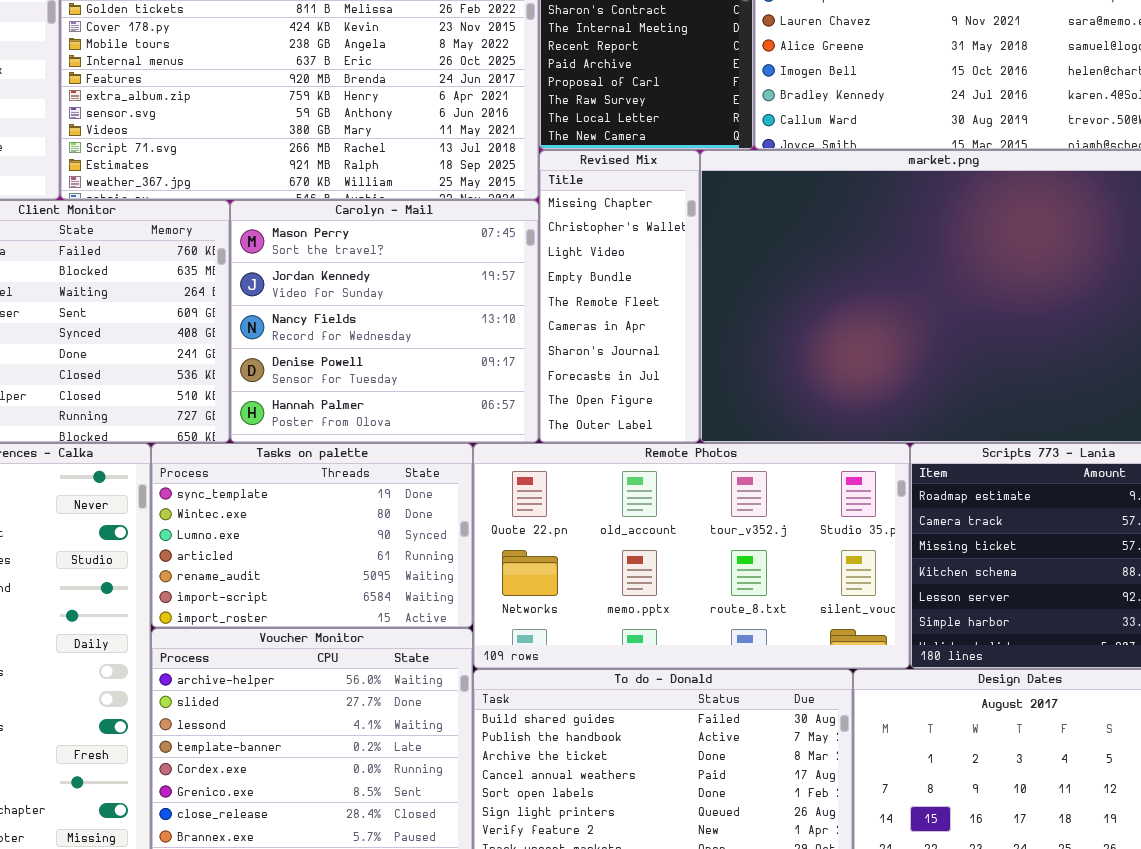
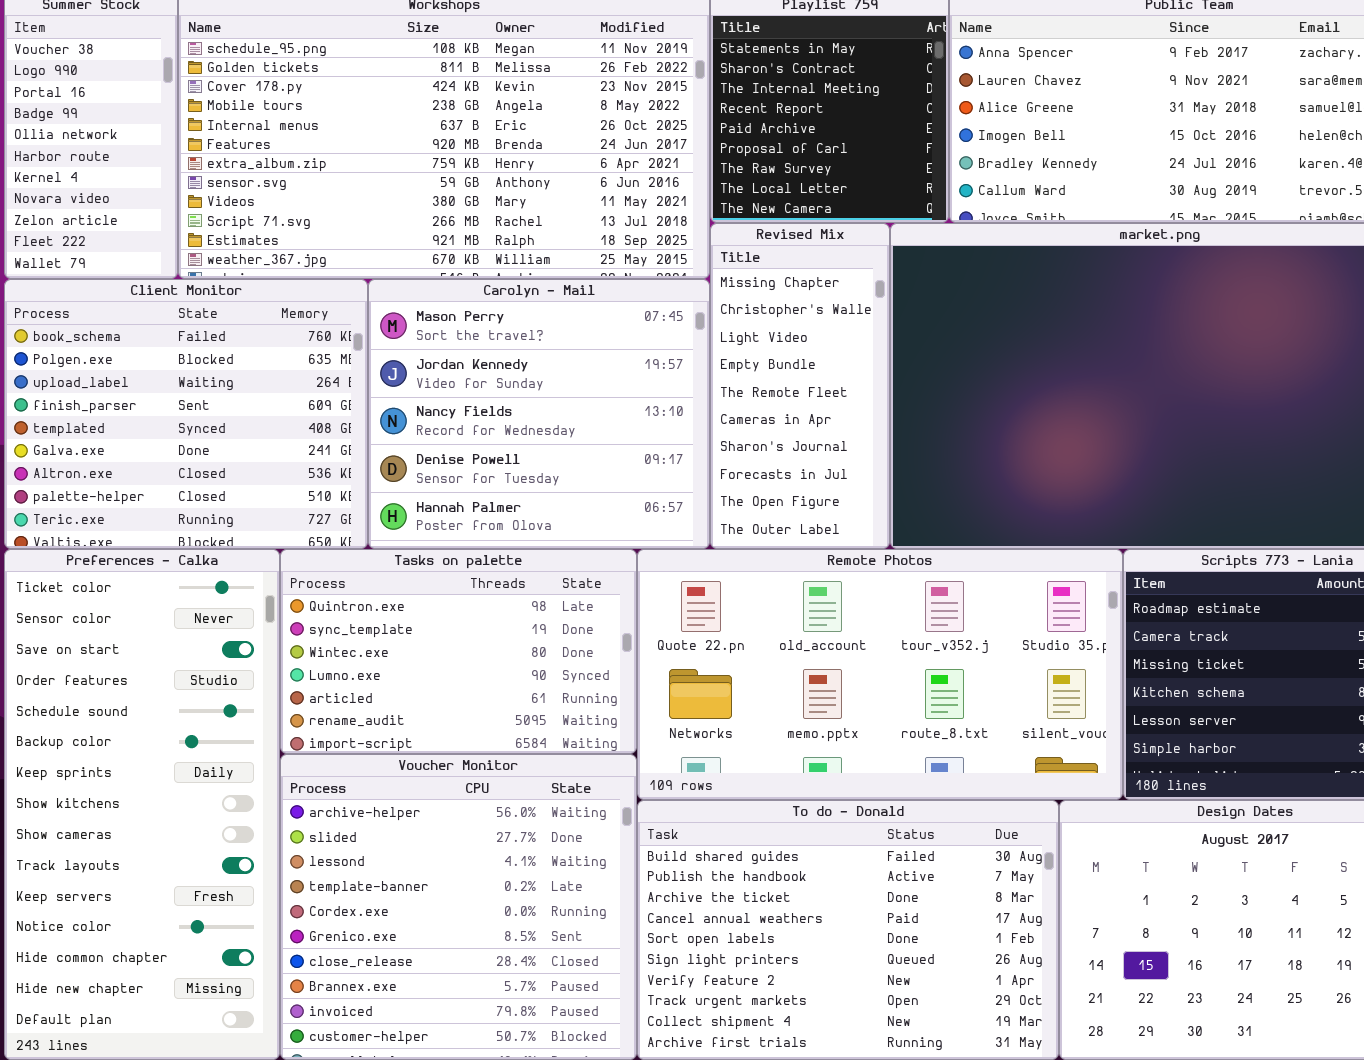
Tasks on palette: [151,443,473,628] -> [280,549,637,754], scrolled up 1 row

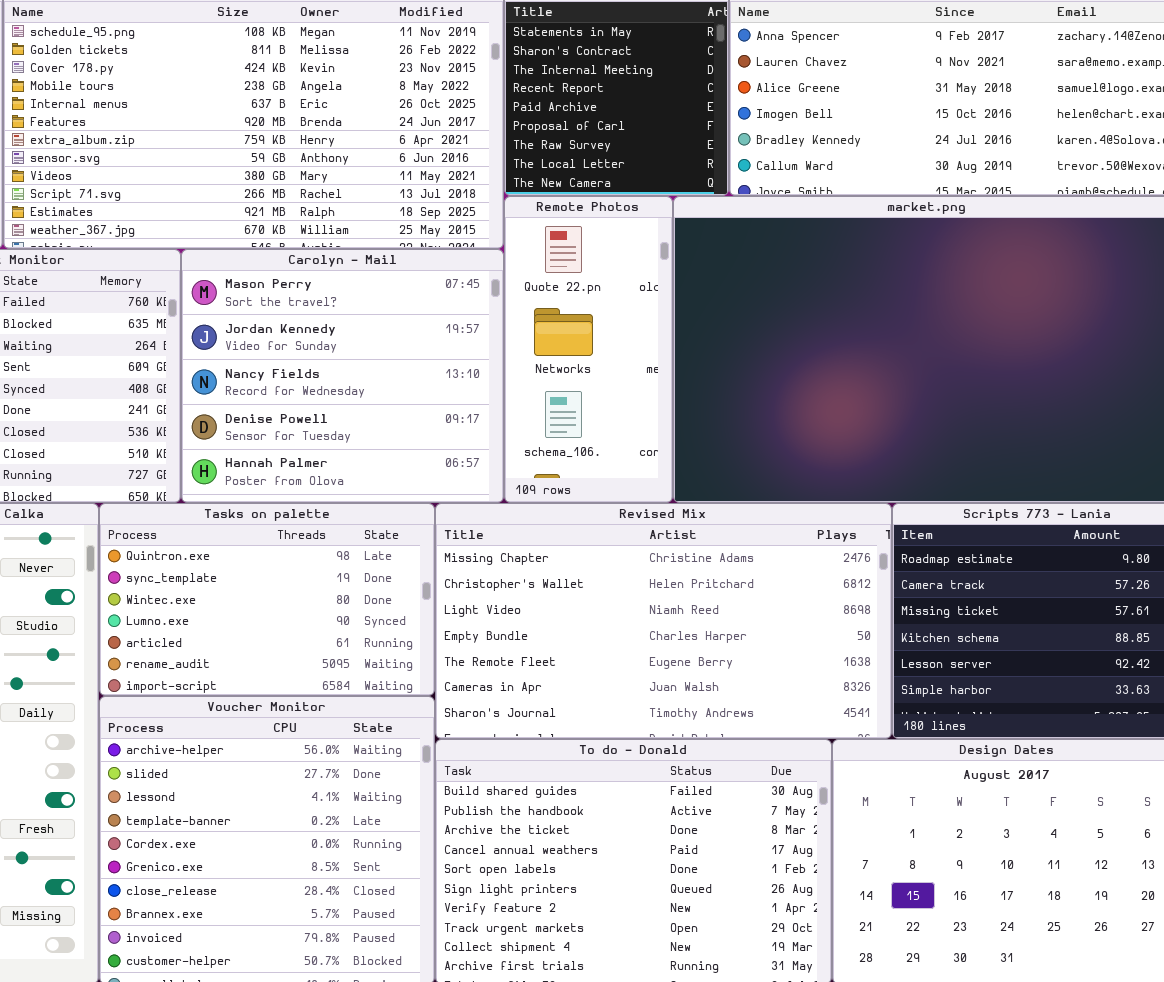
Revised Mix: [710,223,890,549] -> [435,503,892,739], moved, resized
Remote Photos: [637,549,1123,800] -> [504,196,673,503], moved, resized

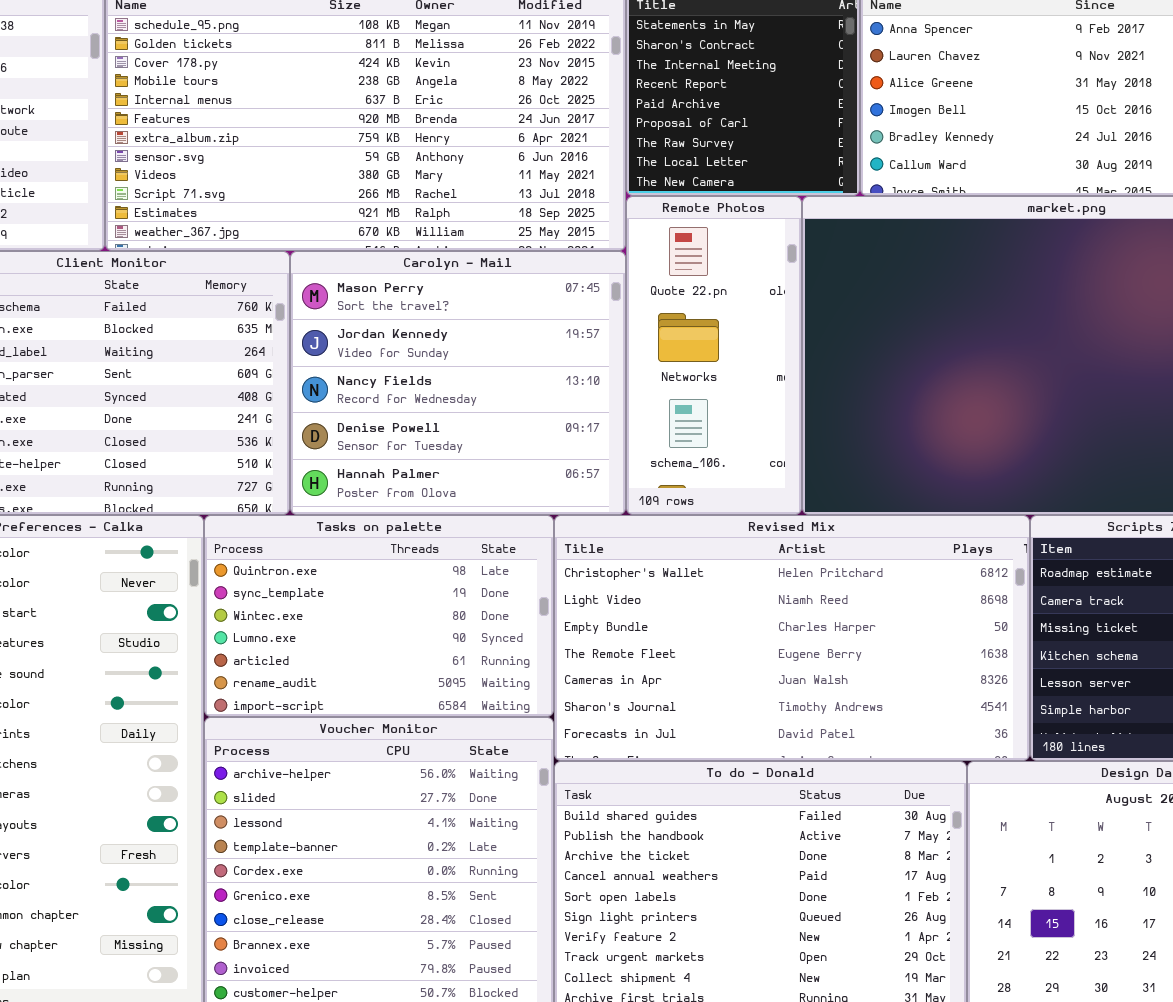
Revised Mix: [435,503,892,739] -> [554,515,1030,761], scrolled down 1 row

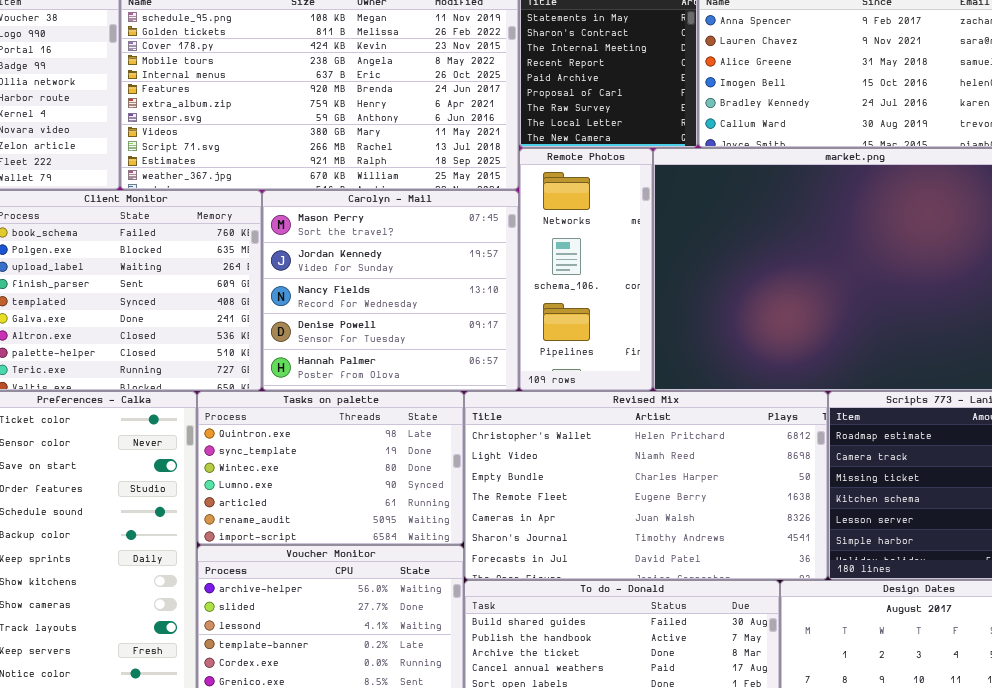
Remote Photos: [626,196,802,515] -> [519,148,653,391], scrolled down 1 row

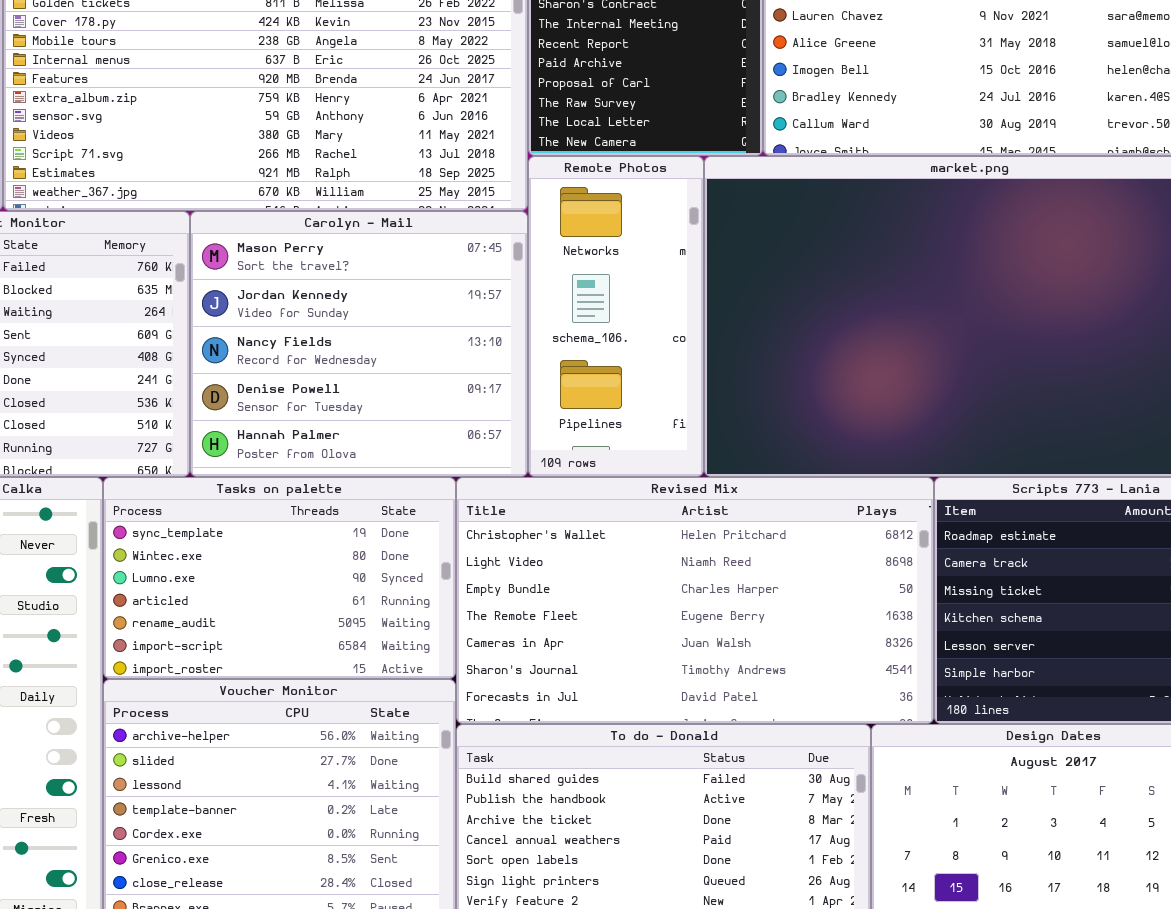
Tasks on palette: [197,391,464,545] -> [103,477,456,679], scrolled down 1 row

